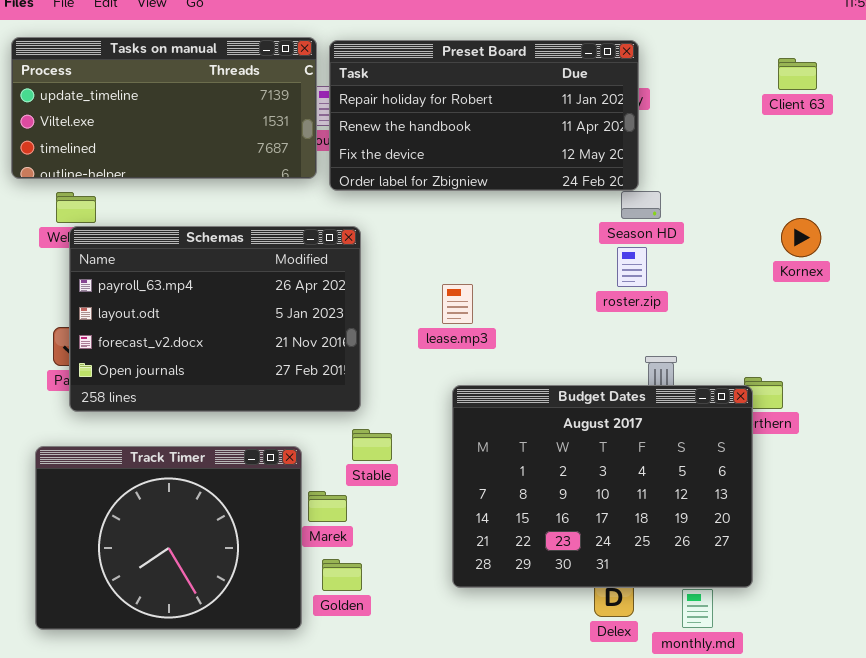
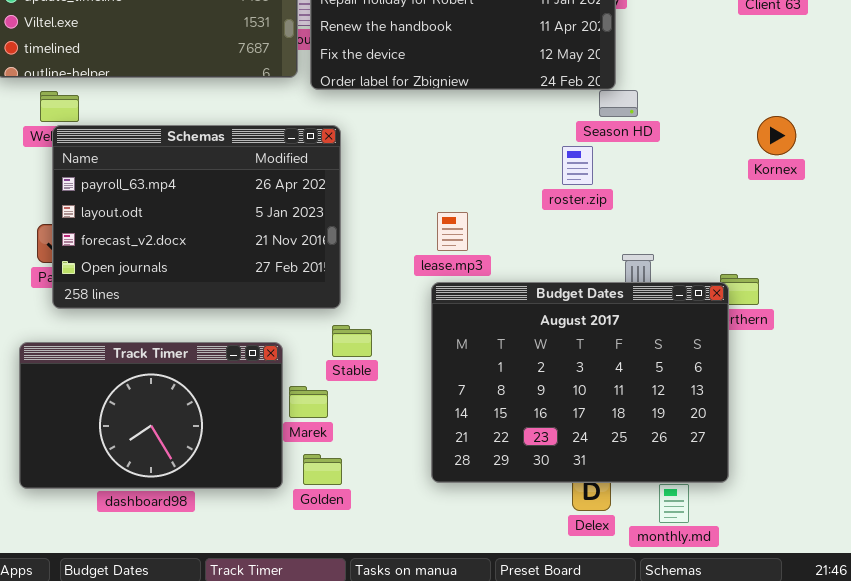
roster.zip: [617,247,647,287] -> [562,146,593,185], moved
lease.mp3: [442,284,473,324] -> [437,212,468,251], moved
Track Timer: [35,446,302,630] -> [19,342,283,489], resized

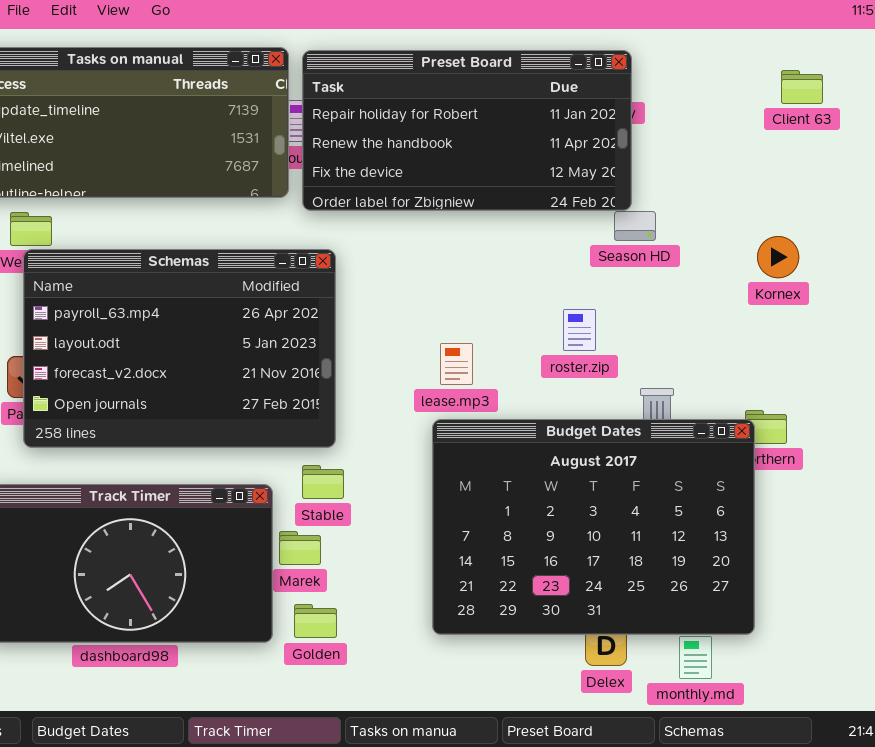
Kornex: [757,116,796,155] -> [757,236,799,278], moved
roster.zip: [562,146,593,185] -> [563,309,596,351], moved
Stable: [332,325,372,357] -> [302,465,344,499], moved

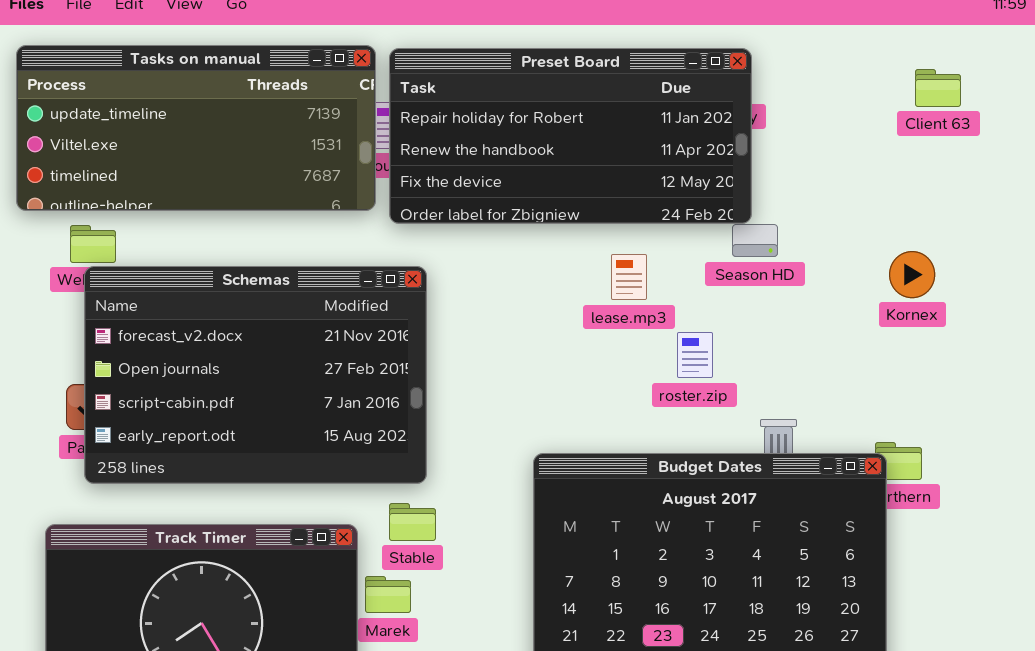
Schemas: [23,249,336,448] -> [84,266,427,484], scrolled down 2 rows
lease.mp3: [440,343,473,385] -> [611,254,647,300], moved

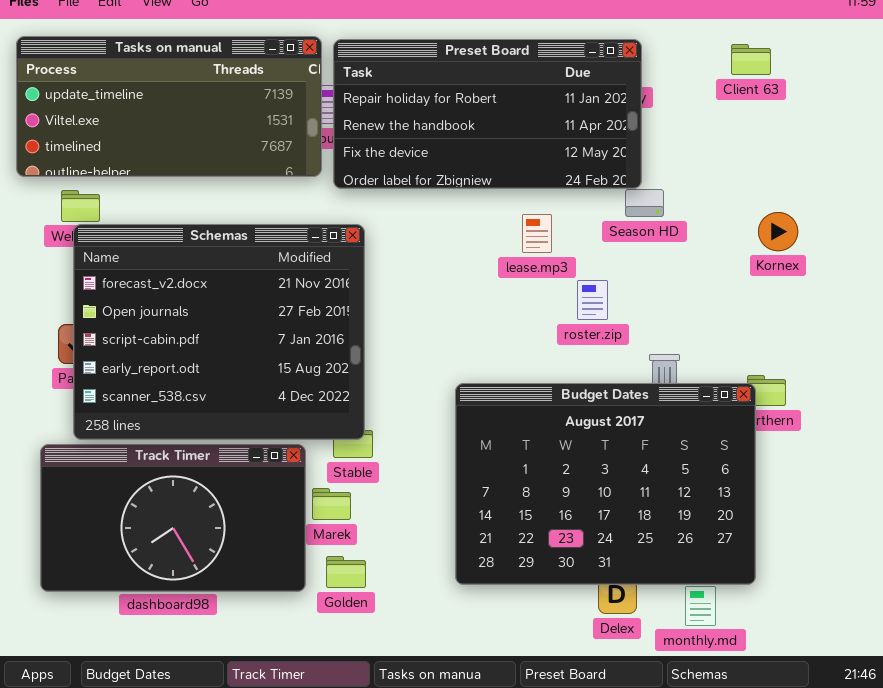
Client 63: [915,69,961,107] -> [731,44,771,75], moved
Schemas: [84,266,427,484] -> [73,224,365,440], resized

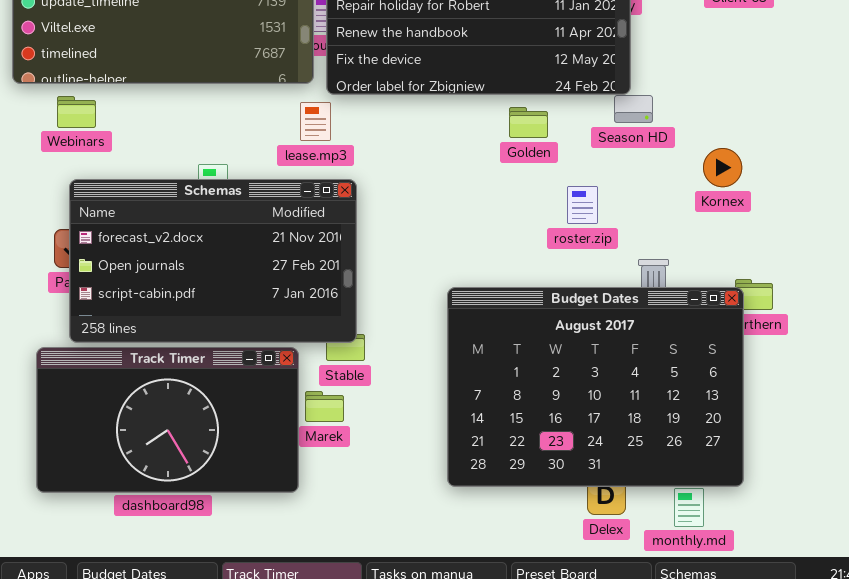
Kornex: [758,212,798,251] -> [703,148,742,187], moved
lease.mp3: [522,214,552,253] -> [300,102,331,141], moved
Schemas: [73,224,365,440] -> [69,179,357,343], resized
Golden: [326,556,366,588] -> [509,107,548,138], moved

